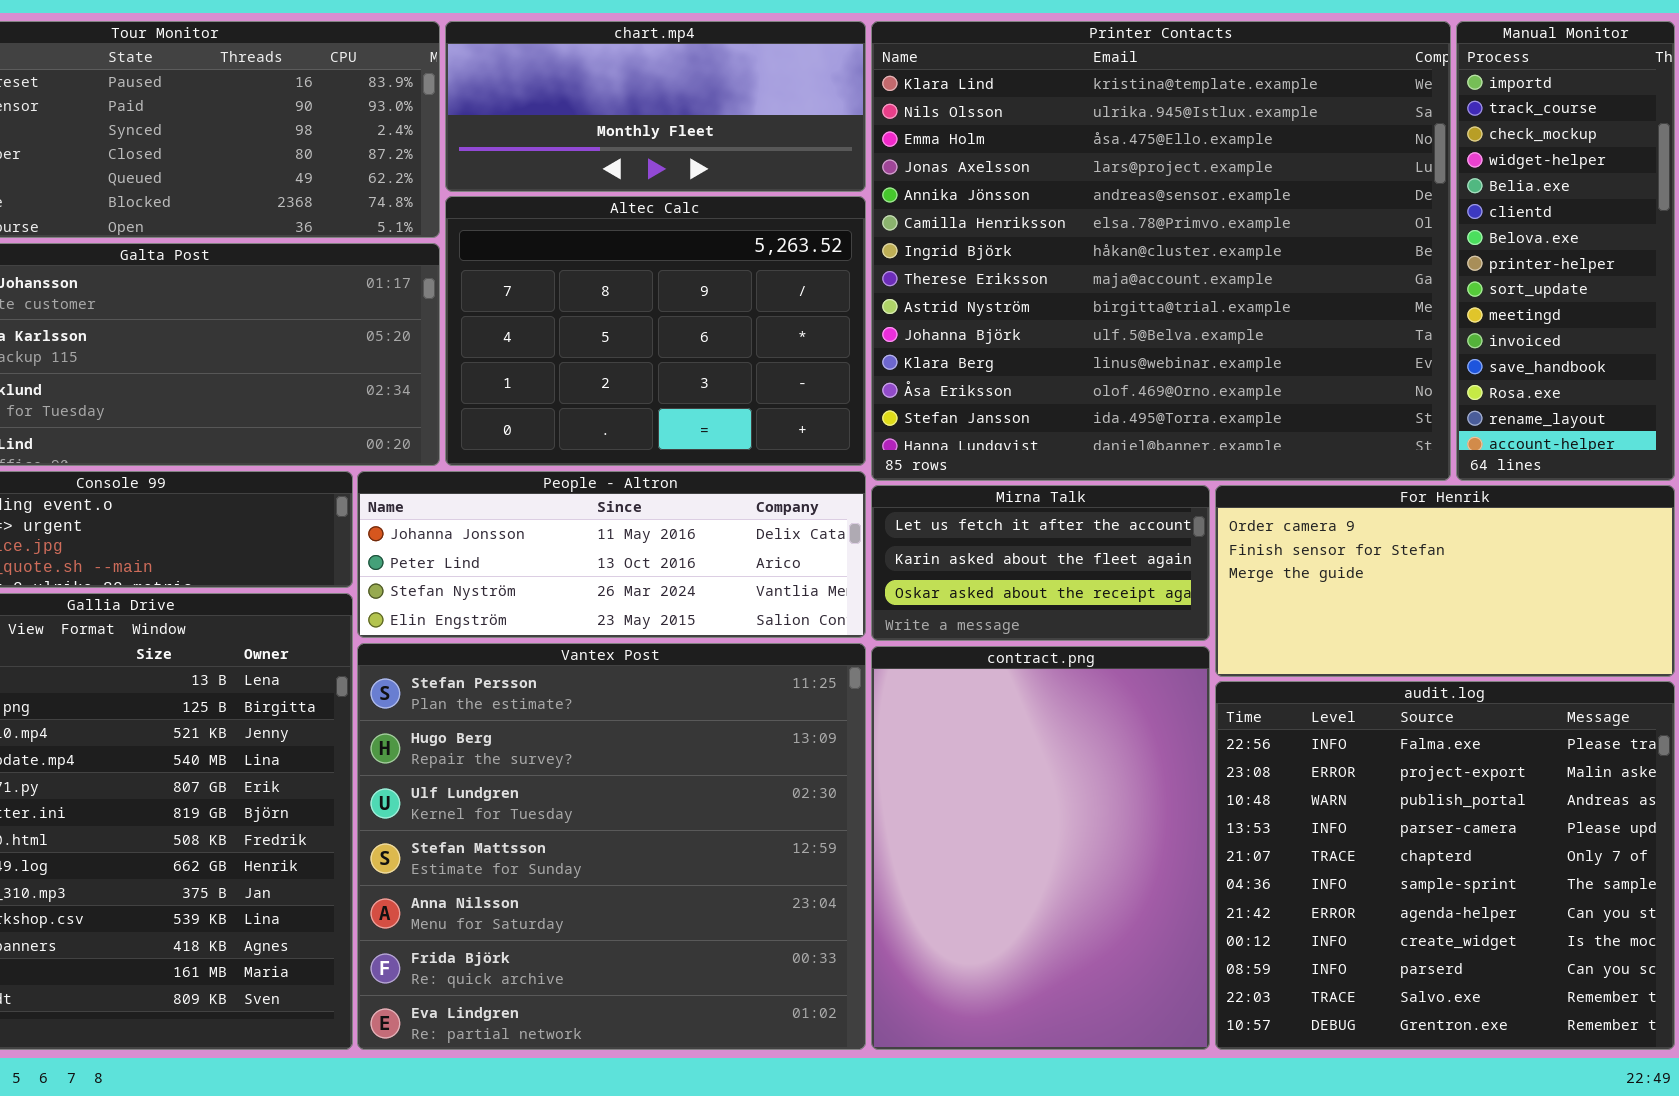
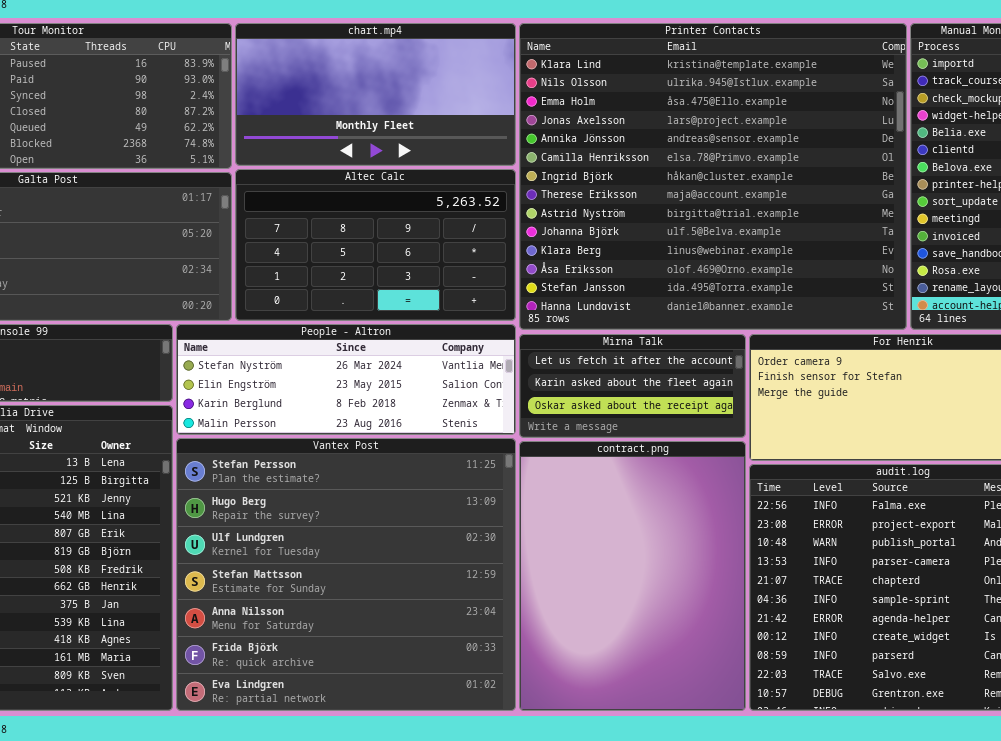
chart.mp4: [445,21,866,192] -> [235,23,516,166], resized
Altec Calc: [445,196,866,466] -> [235,169,516,321], resized
People - Altron: [357,471,866,638] -> [176,324,516,435], scrolled down 2 rows

